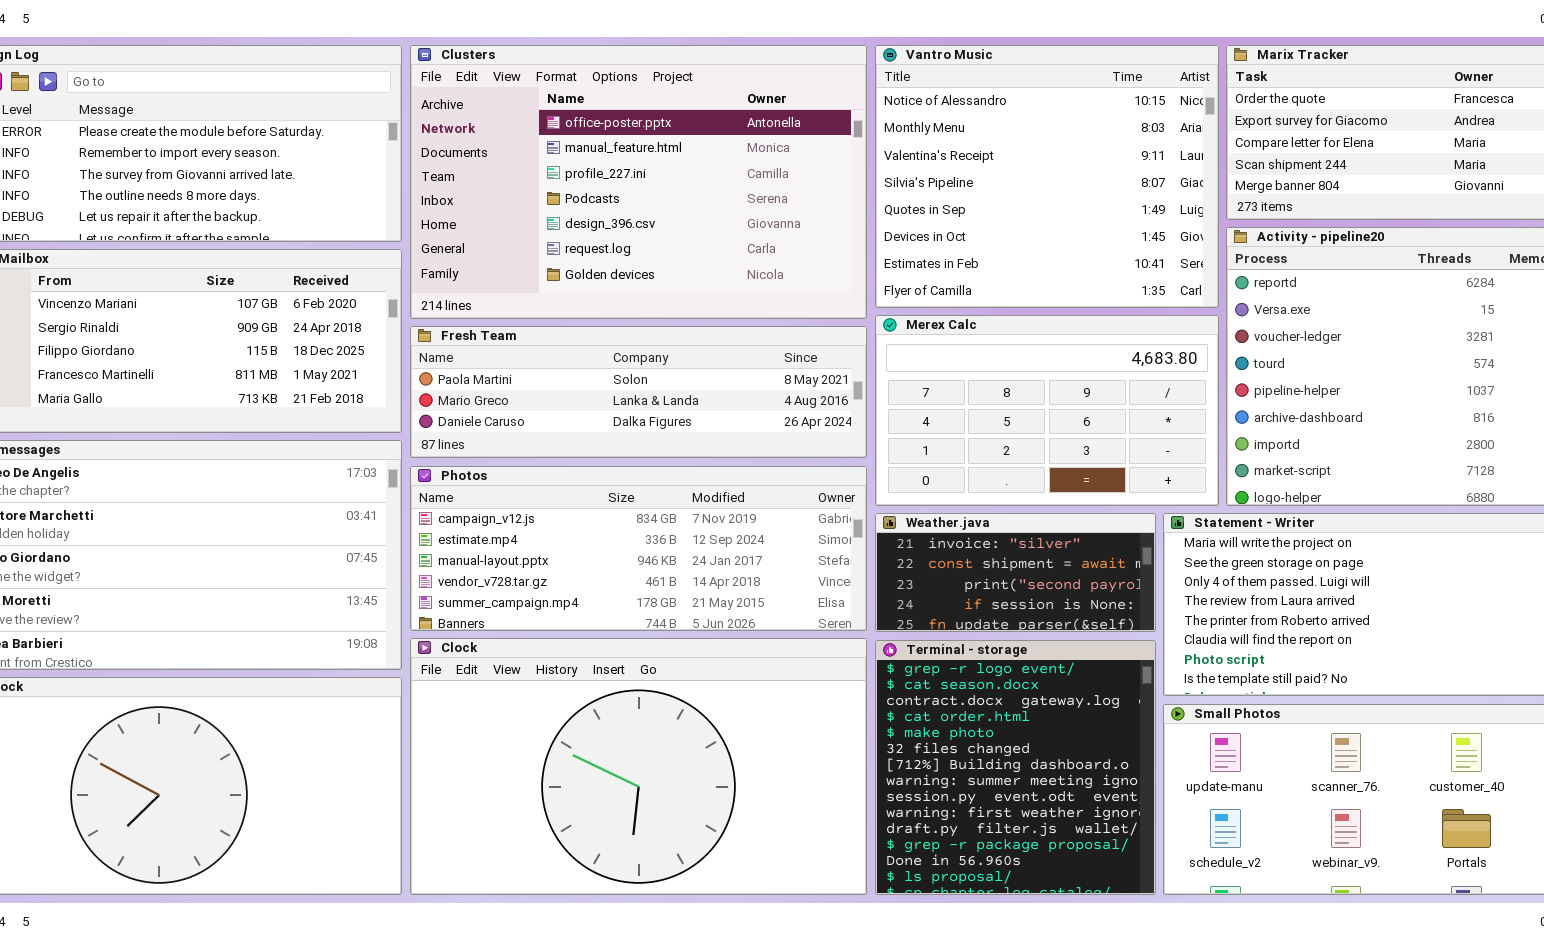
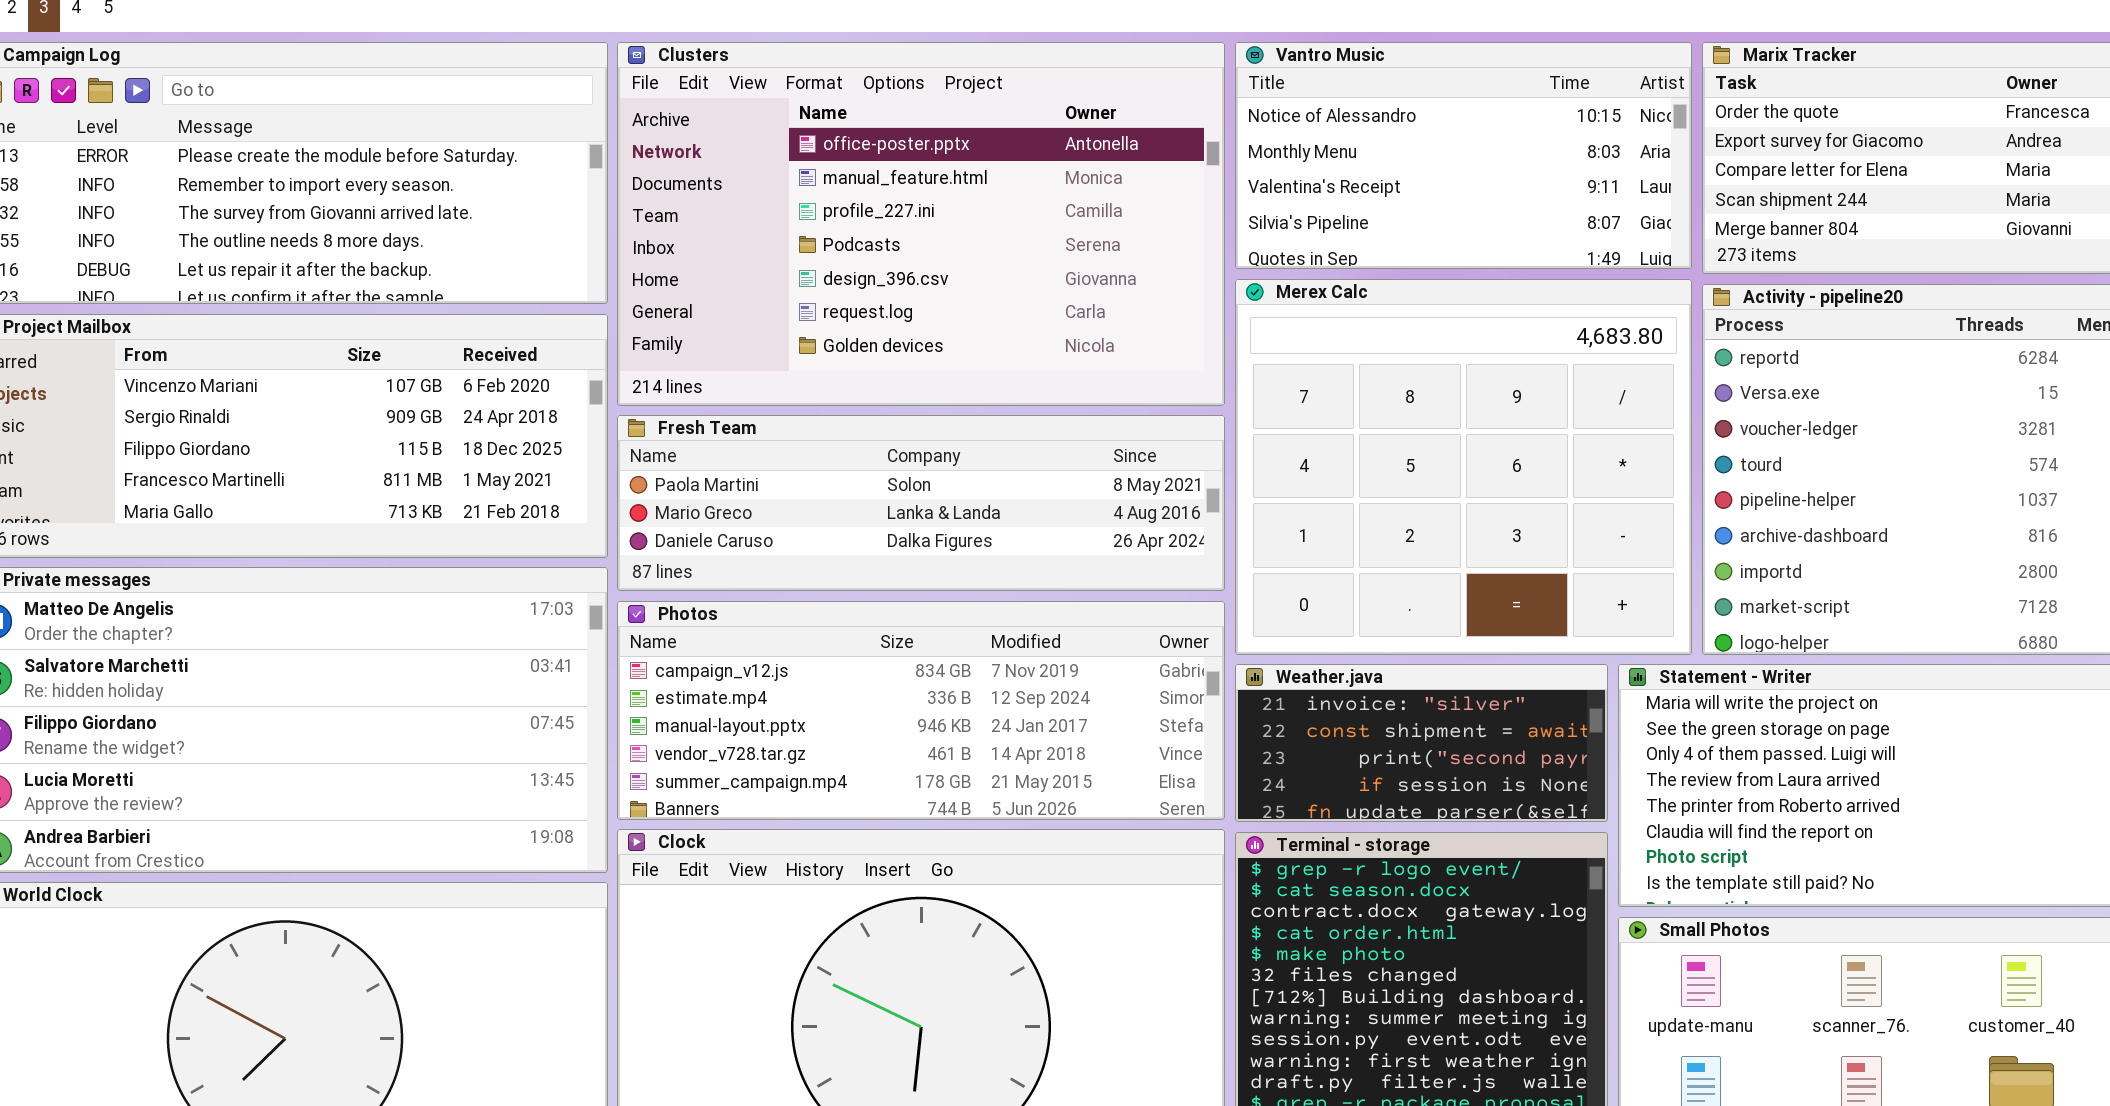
Vantro Music: [875,45,1219,308] -> [1235,42,1692,269], resized
Merex Calc: [875,315,1219,506] -> [1235,279,1692,655], resized

